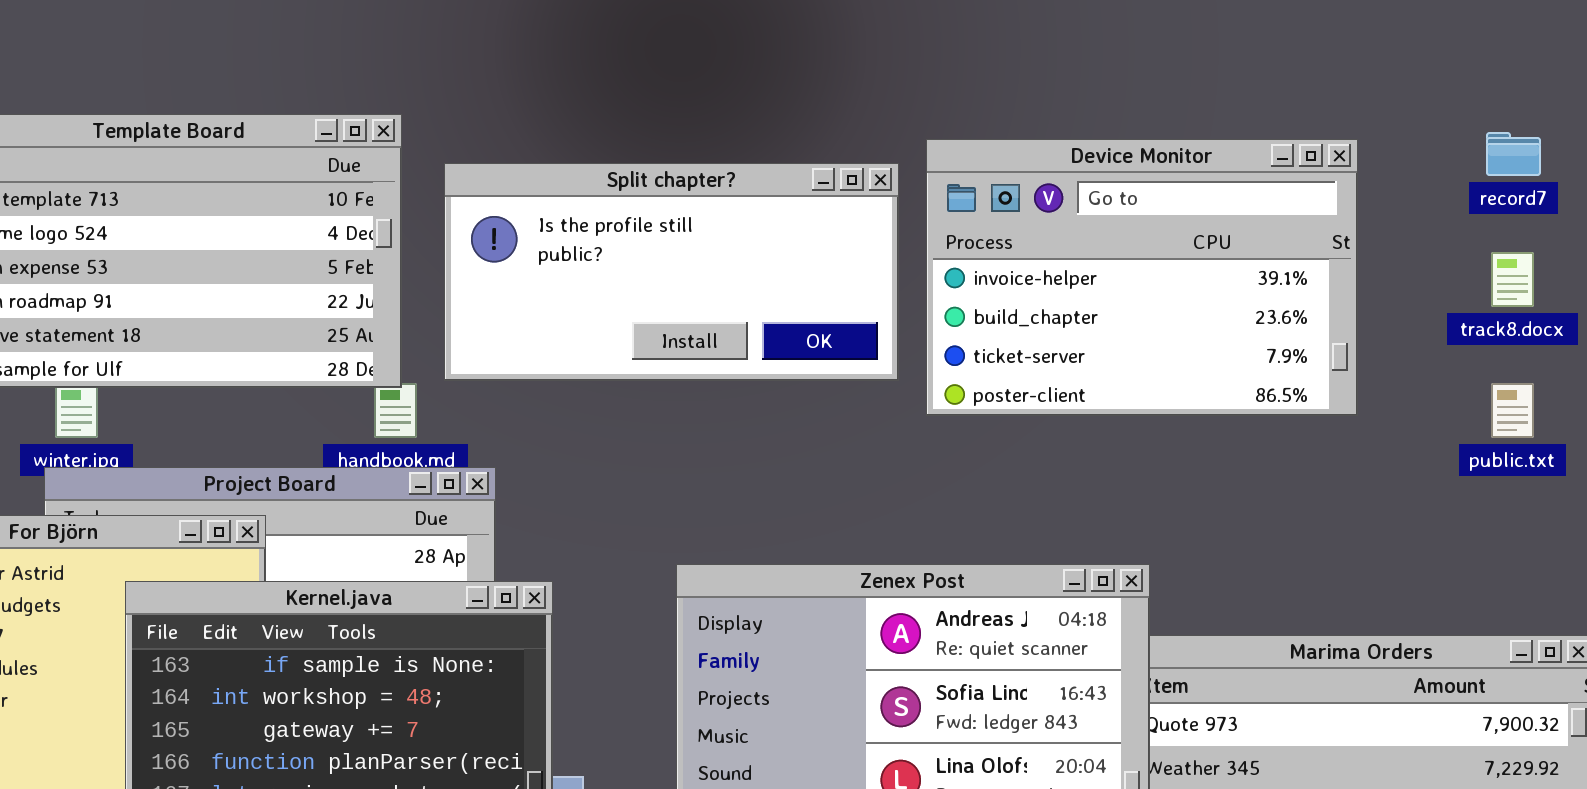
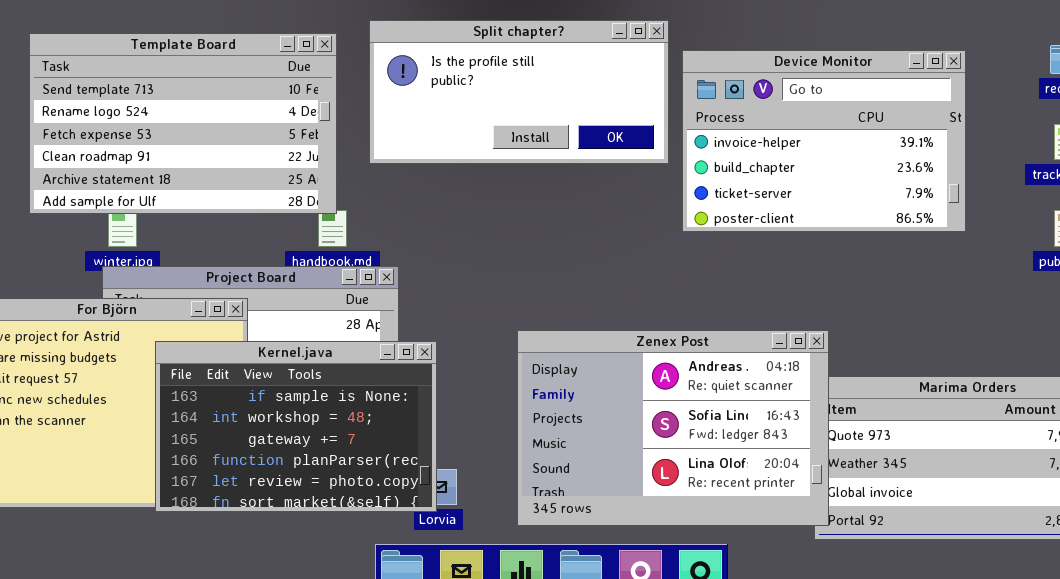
Split chapter?: [444,163,899,381] -> [369,20,669,164], moved

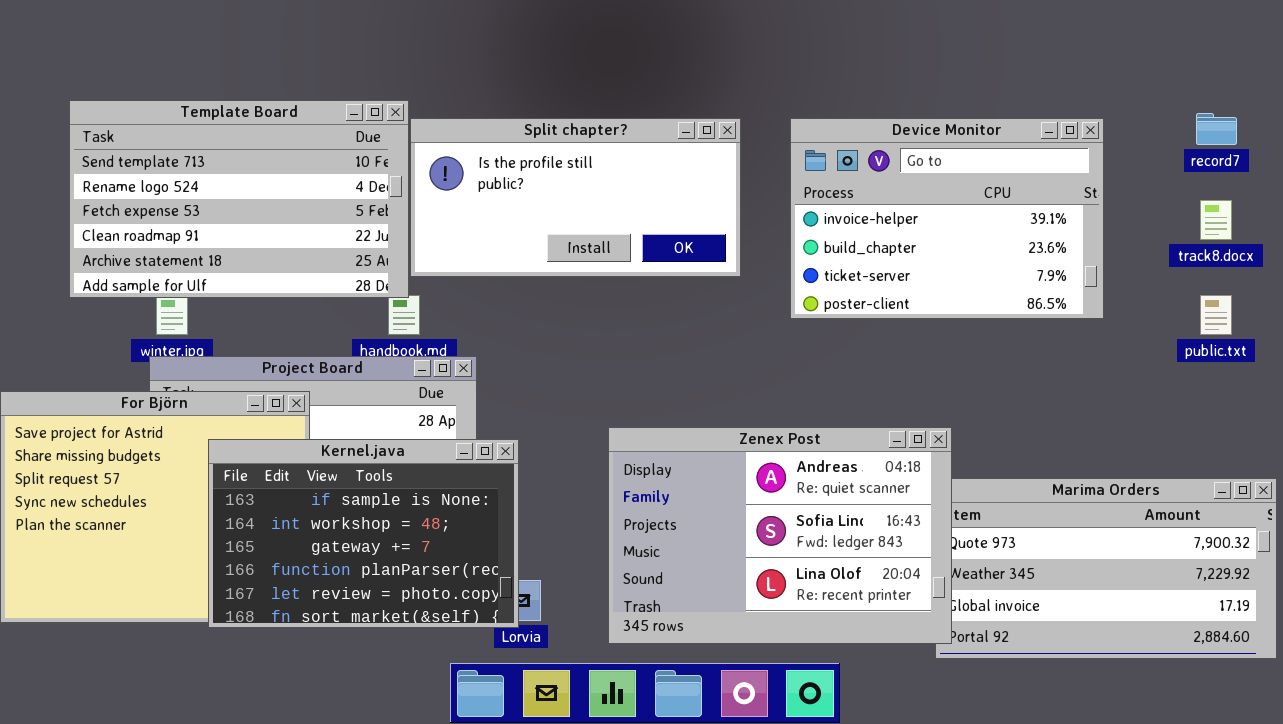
Split chapter?: [369,20,669,164] -> [410,118,741,277], moved

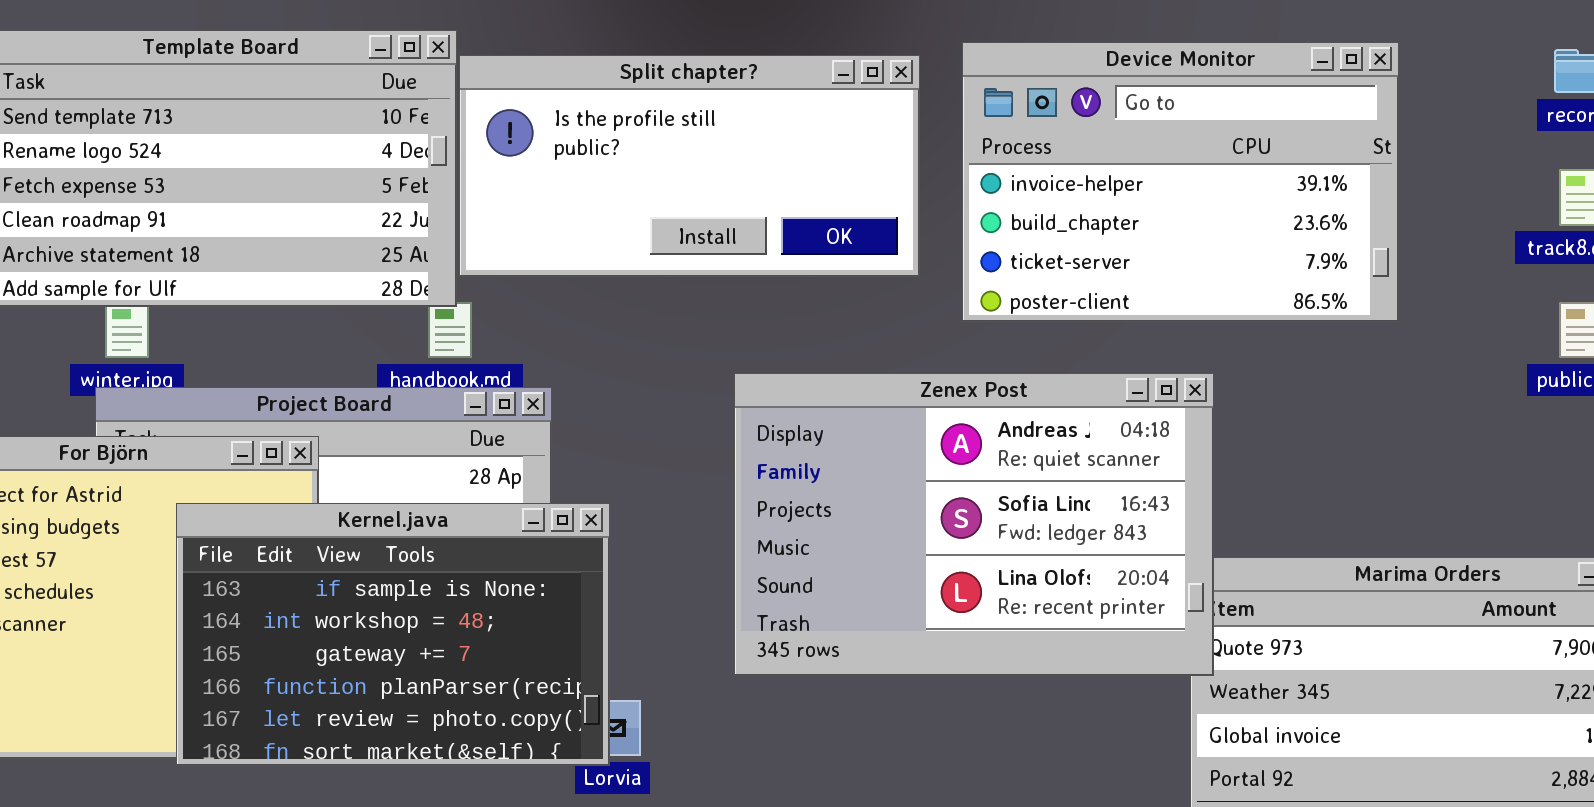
Device Monitor: [790,118,1104,319] -> [962,42,1399,322], moved
Zenex Post: [608,427,952,644] -> [734,373,1214,676], moved

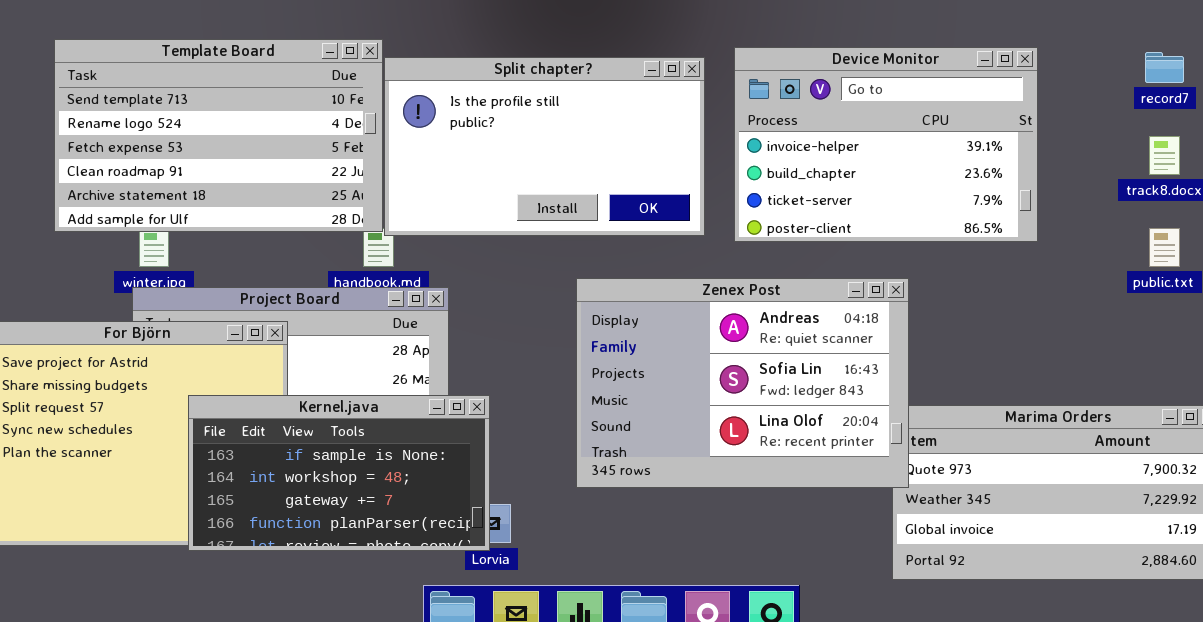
Split chapter?: [459,55,920,277] -> [384,57,705,236], resized
Kernel.java: [176,503,610,766] -> [188,395,490,551], resized

